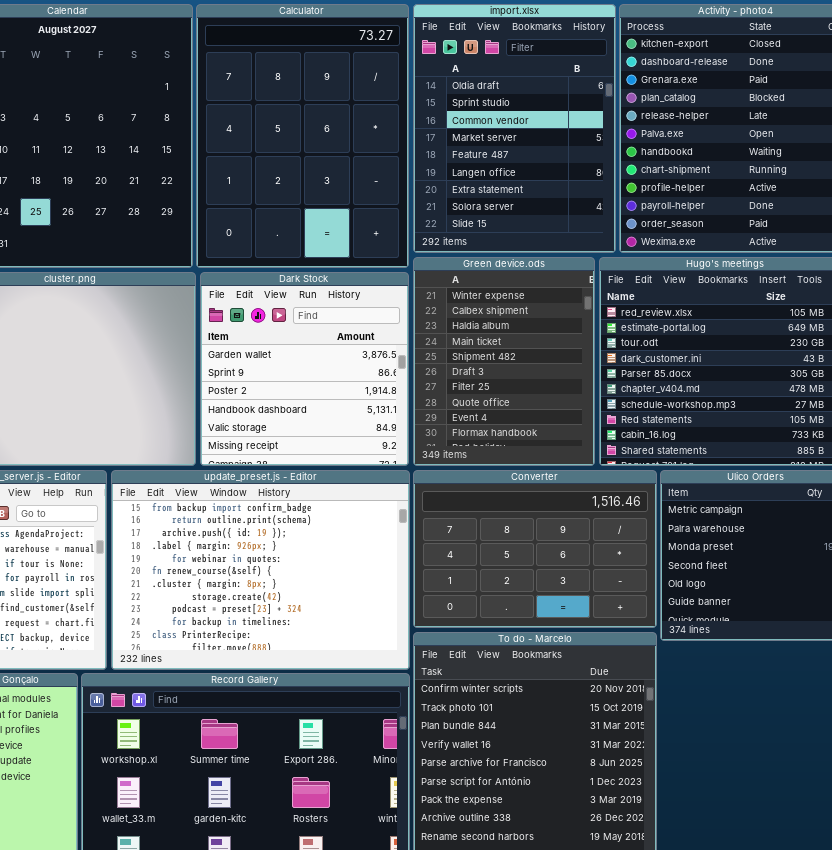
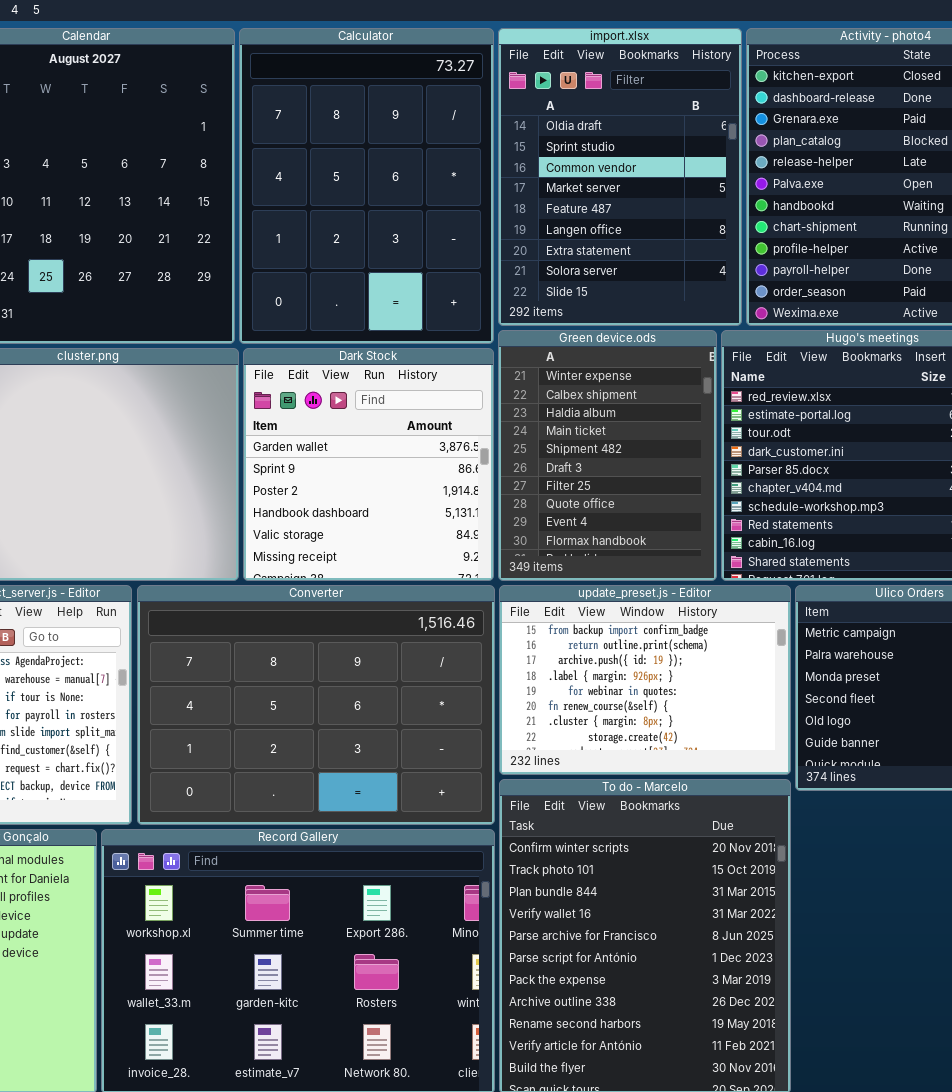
update_preset.js - Editor: [111,470,410,670] -> [499,585,791,775], moved, resized
Converter: [413,470,657,628] -> [137,585,495,825], moved, resized

